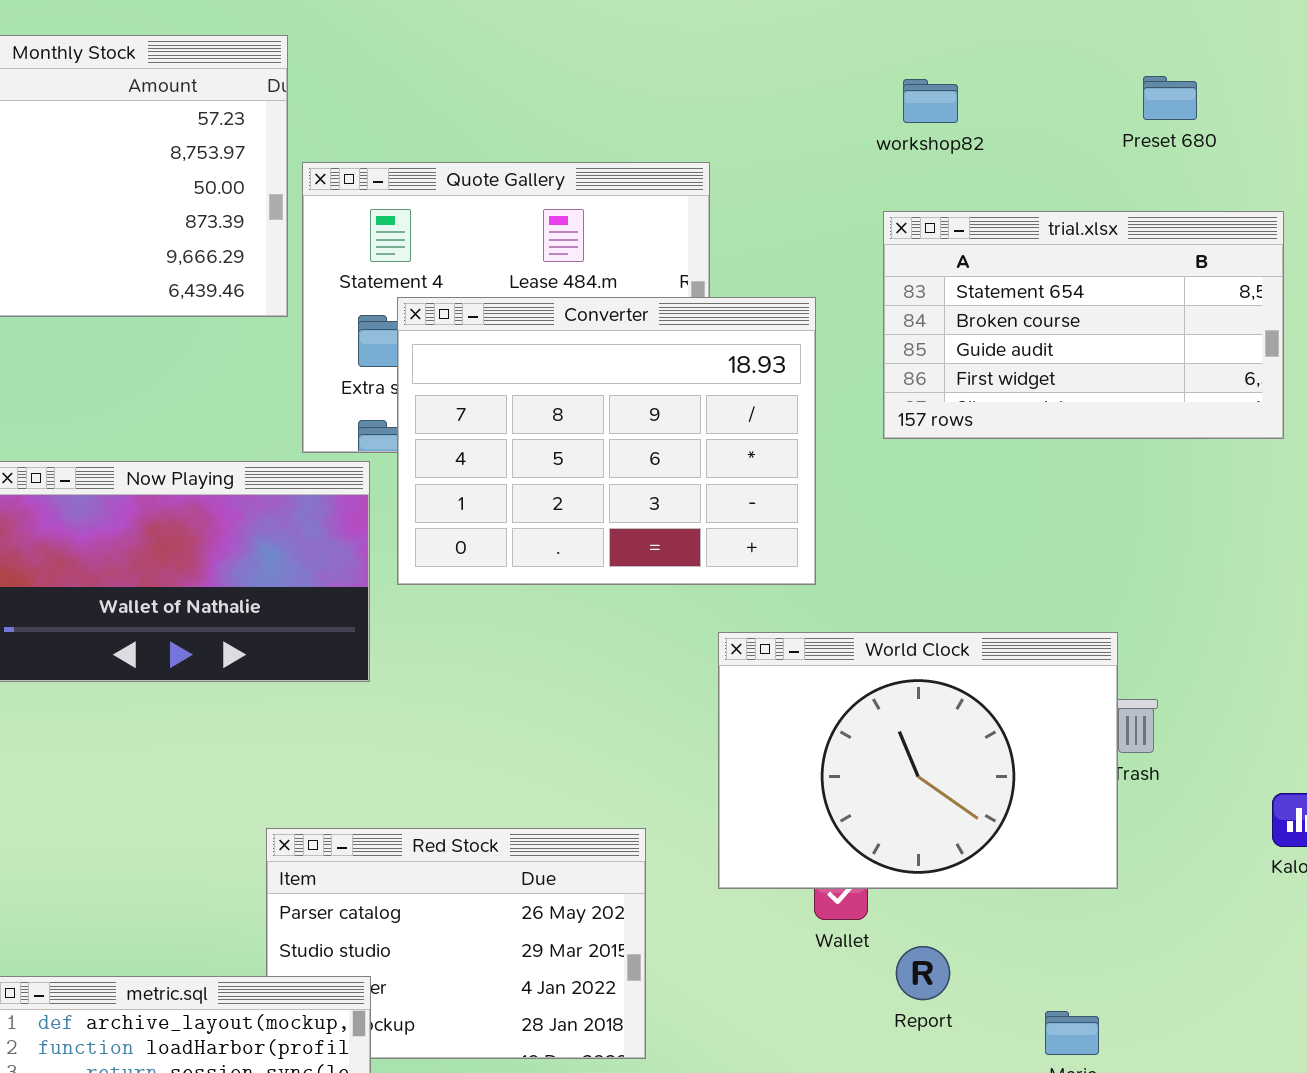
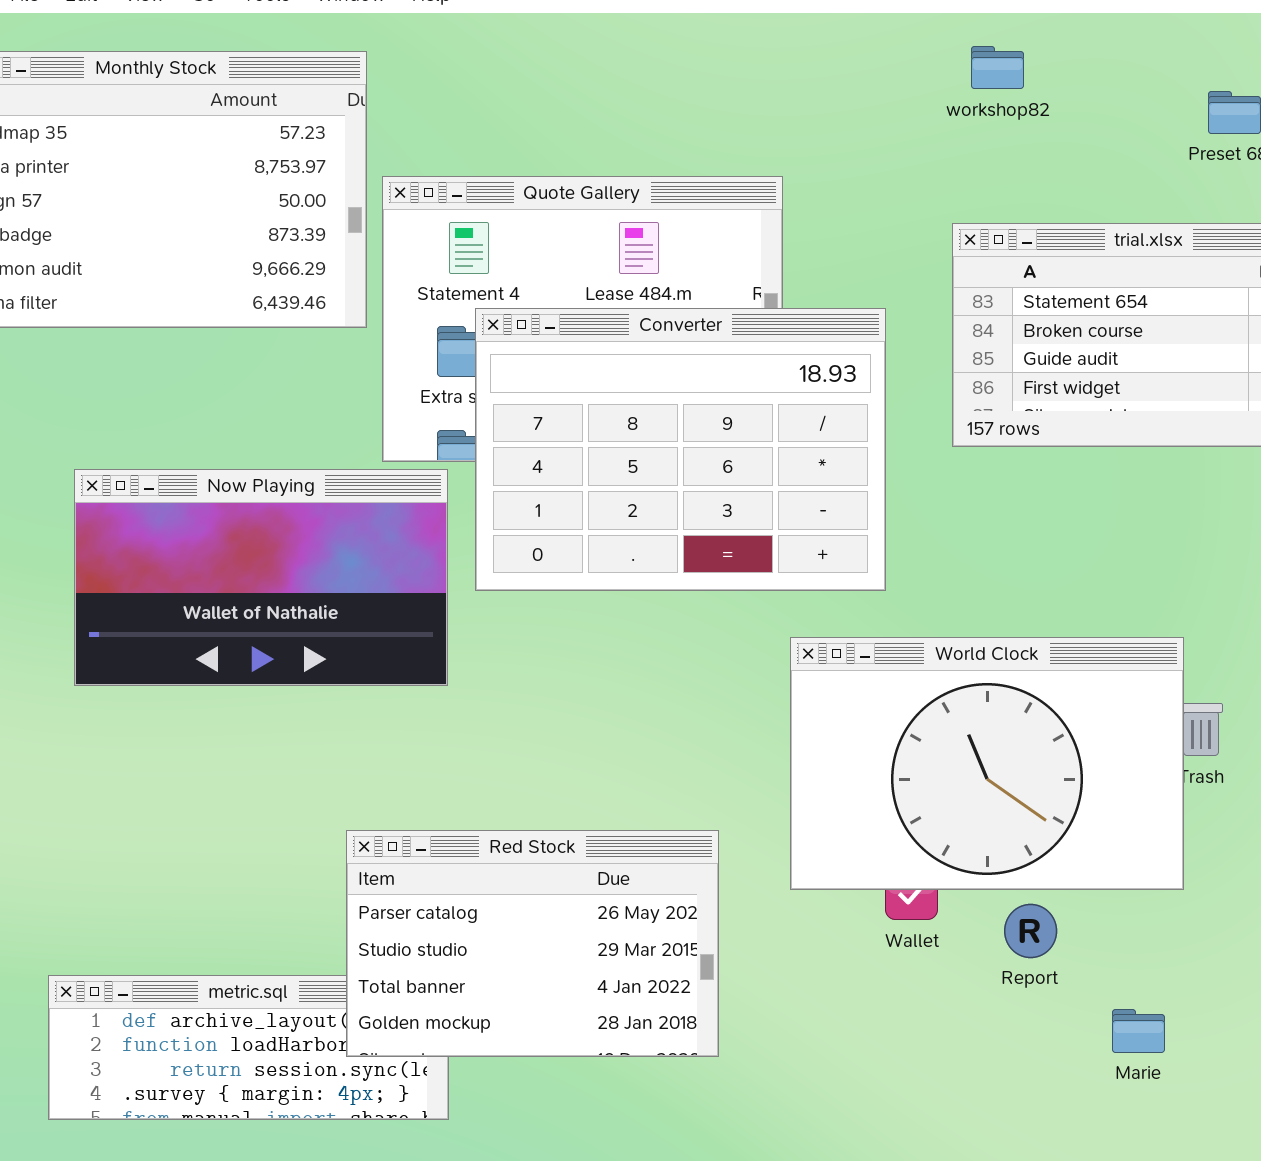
workshop82: [903,79,958,123] -> [971,46,1024,89], moved
Red Stock: [266,828,646,1059] -> [346,830,719,1057], raised
Report: [896,946,950,1000] -> [1004,904,1057,958], moved

